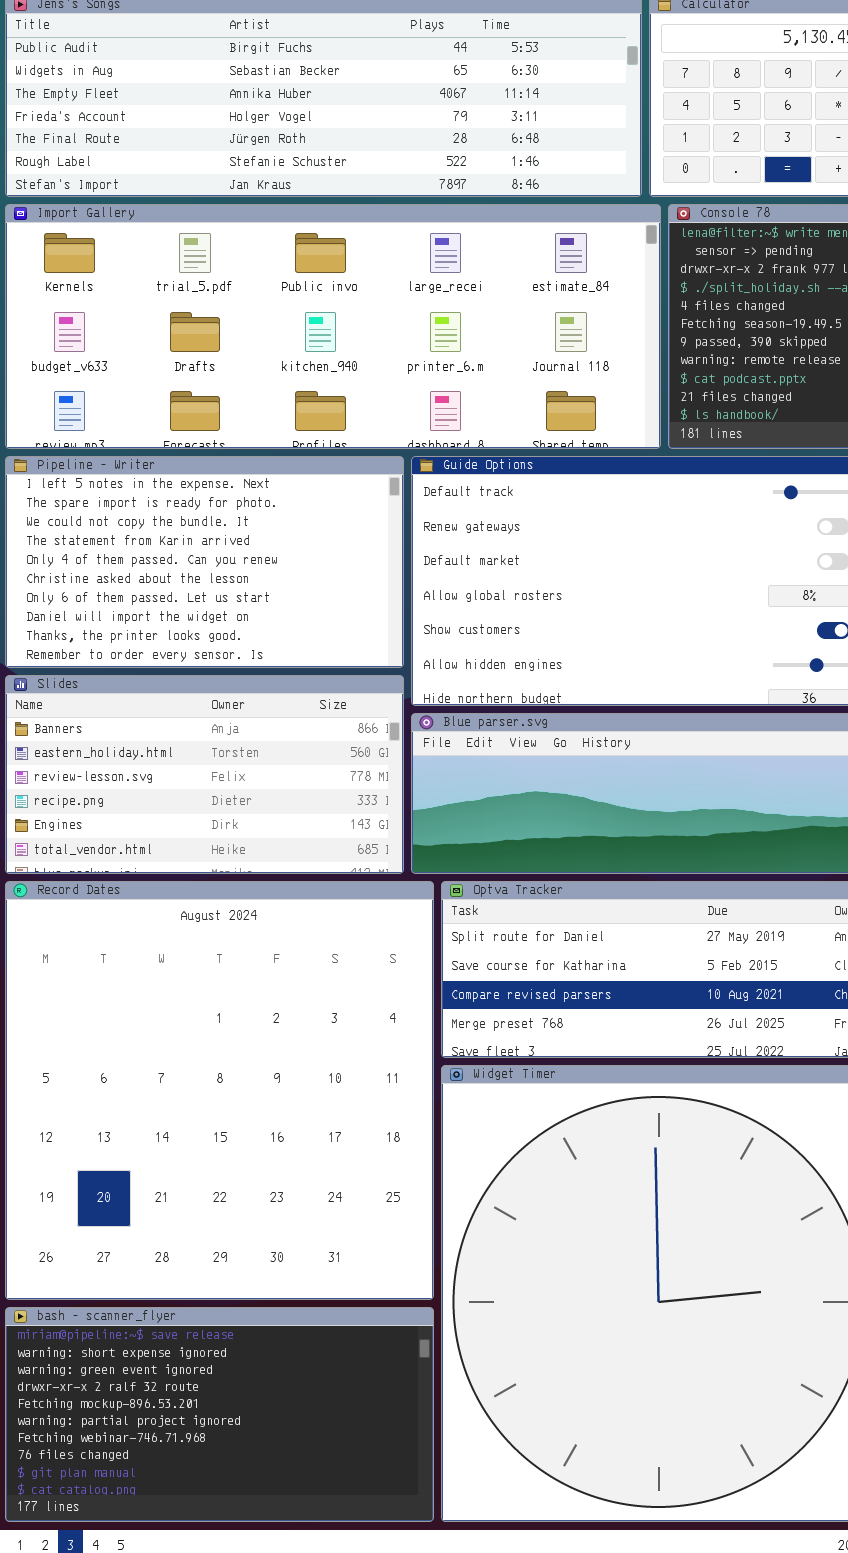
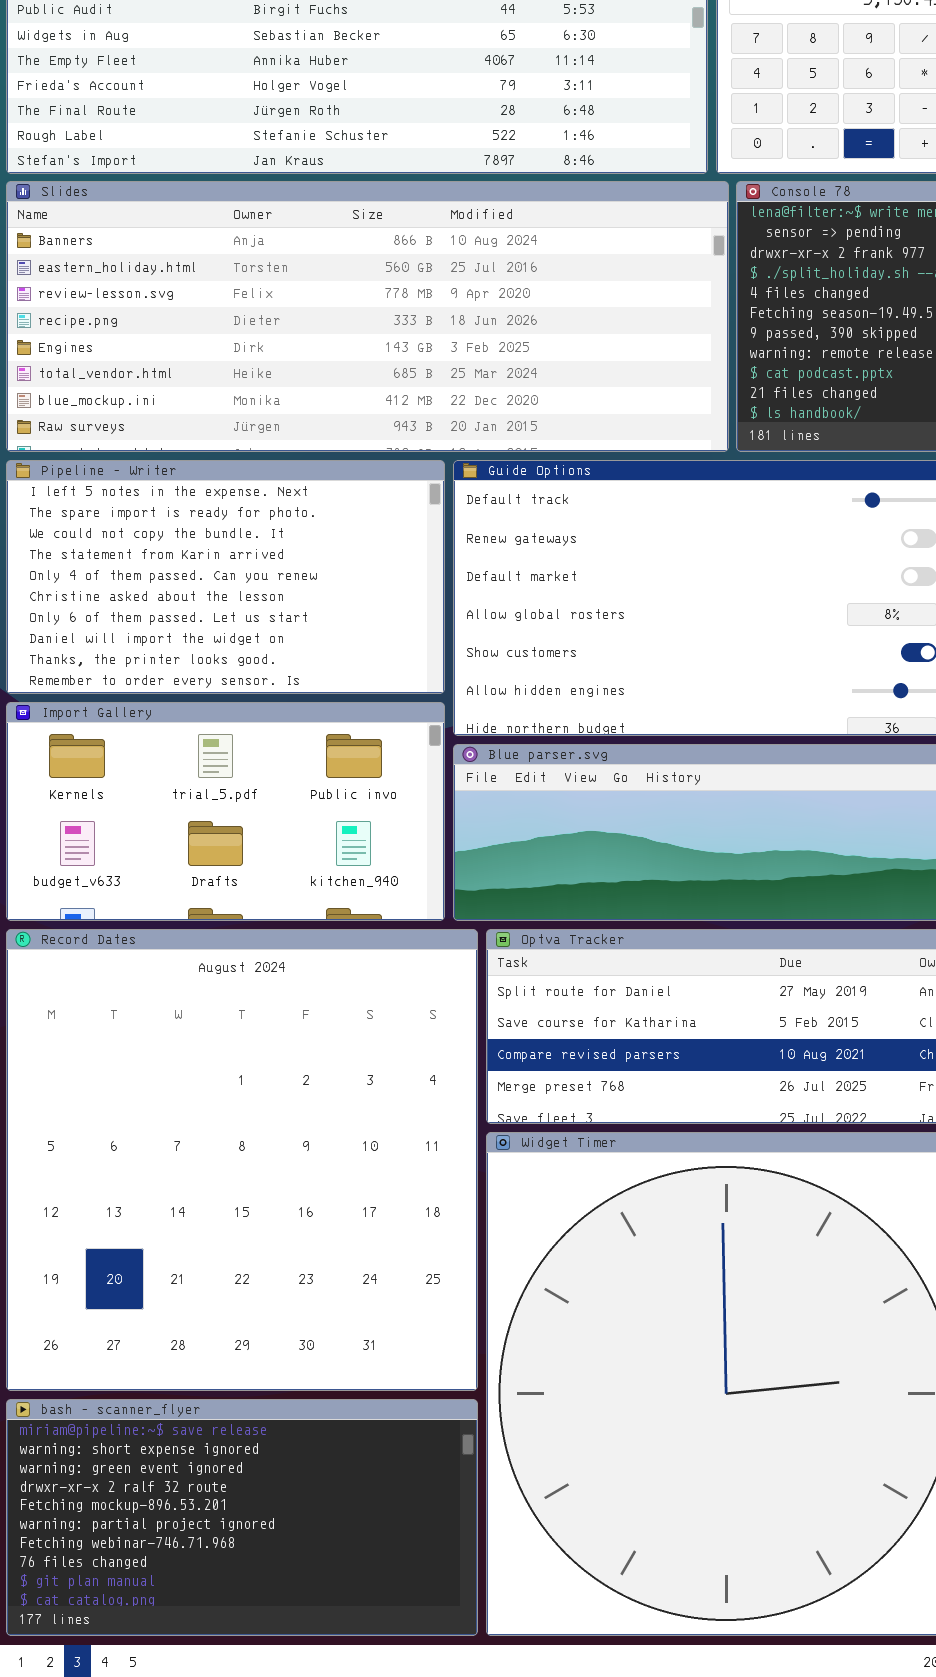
Import Gallery: [5,204,661,449] -> [6,702,445,921], moved, resized
Slides: [5,675,404,874] -> [6,181,729,452], moved, resized

